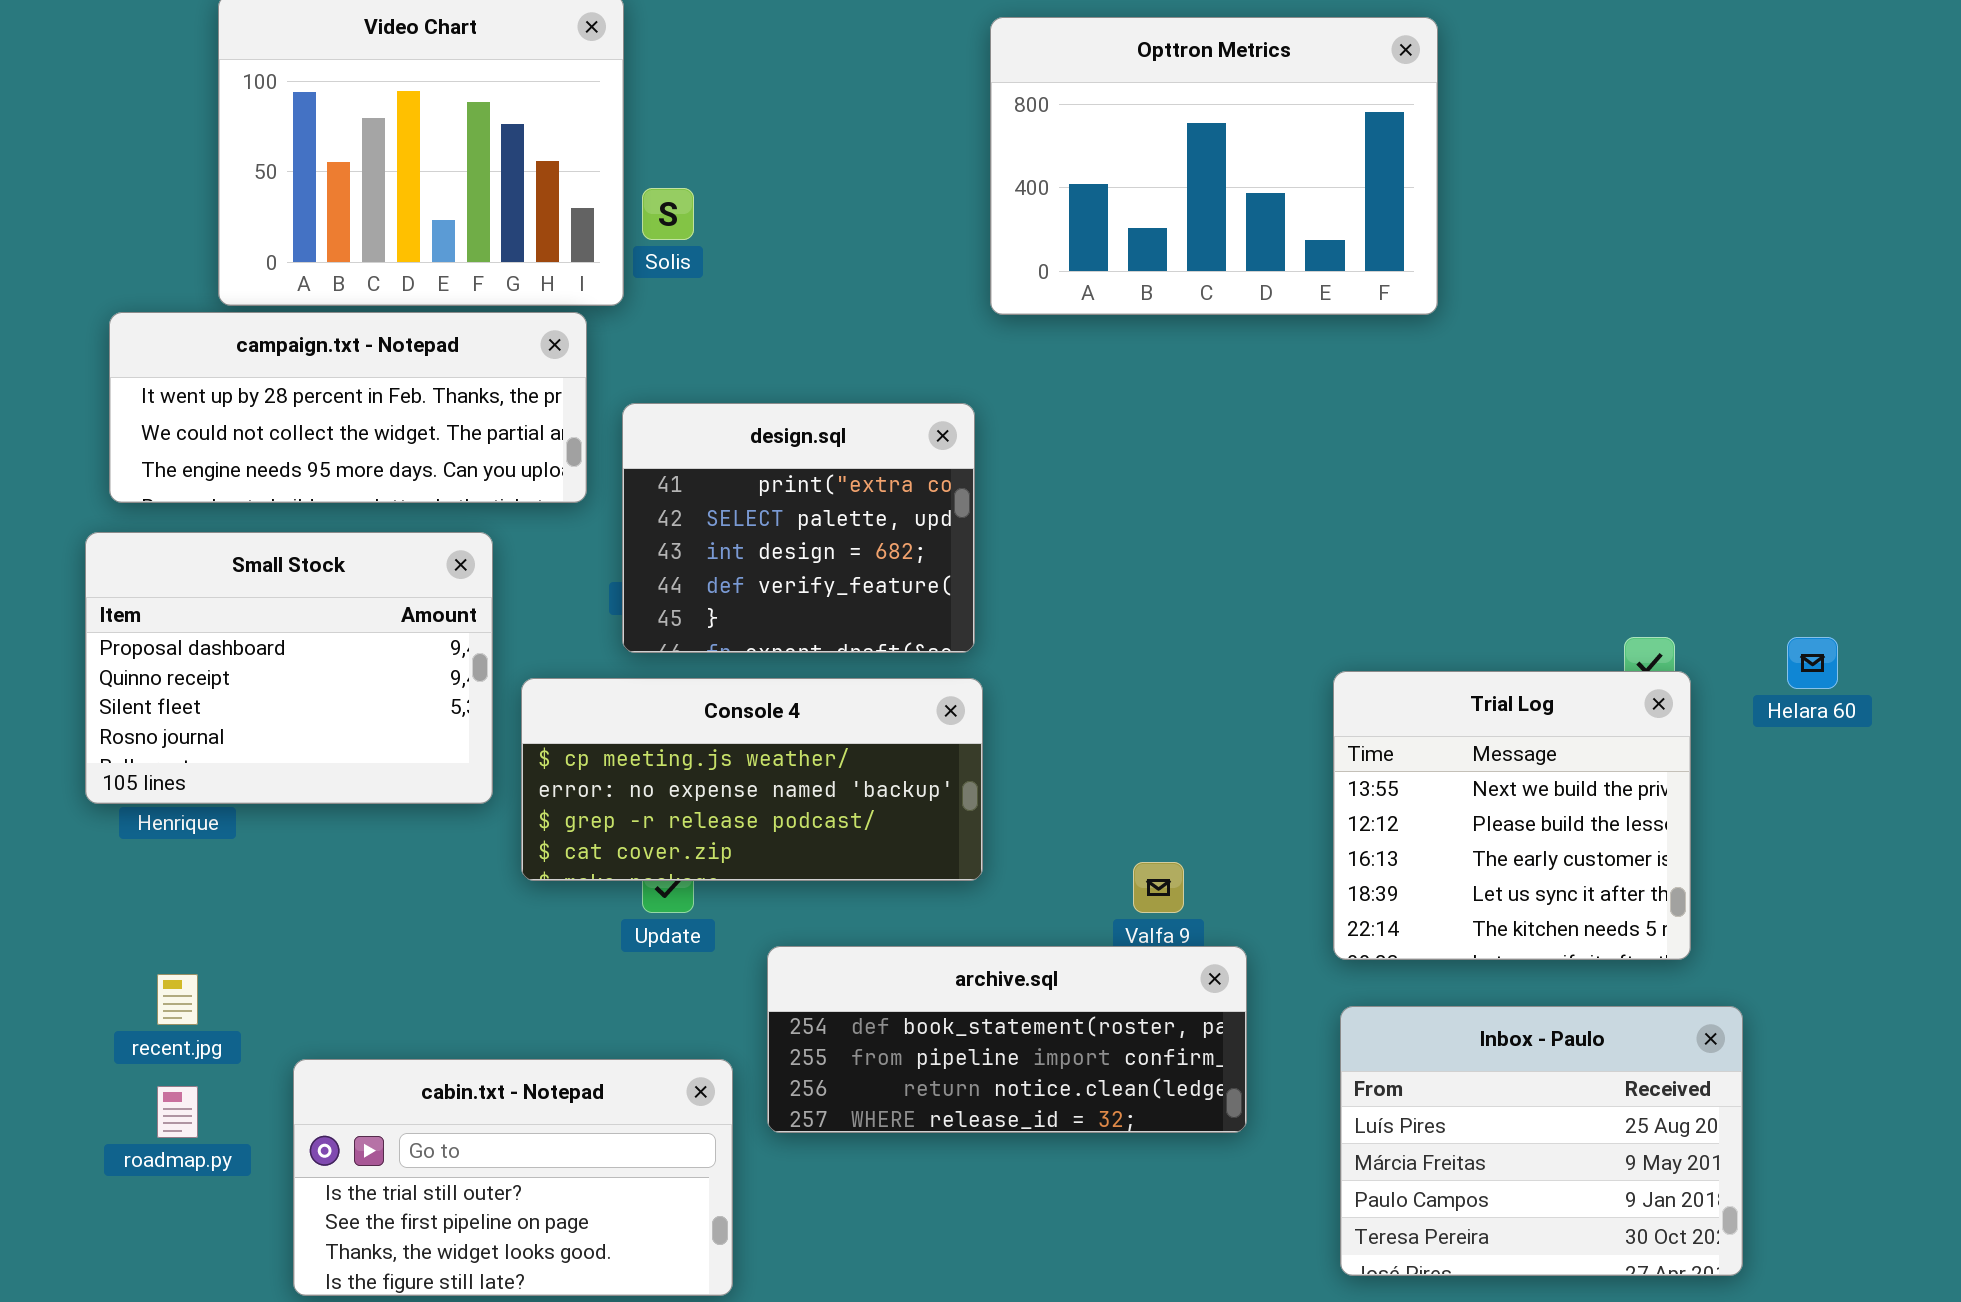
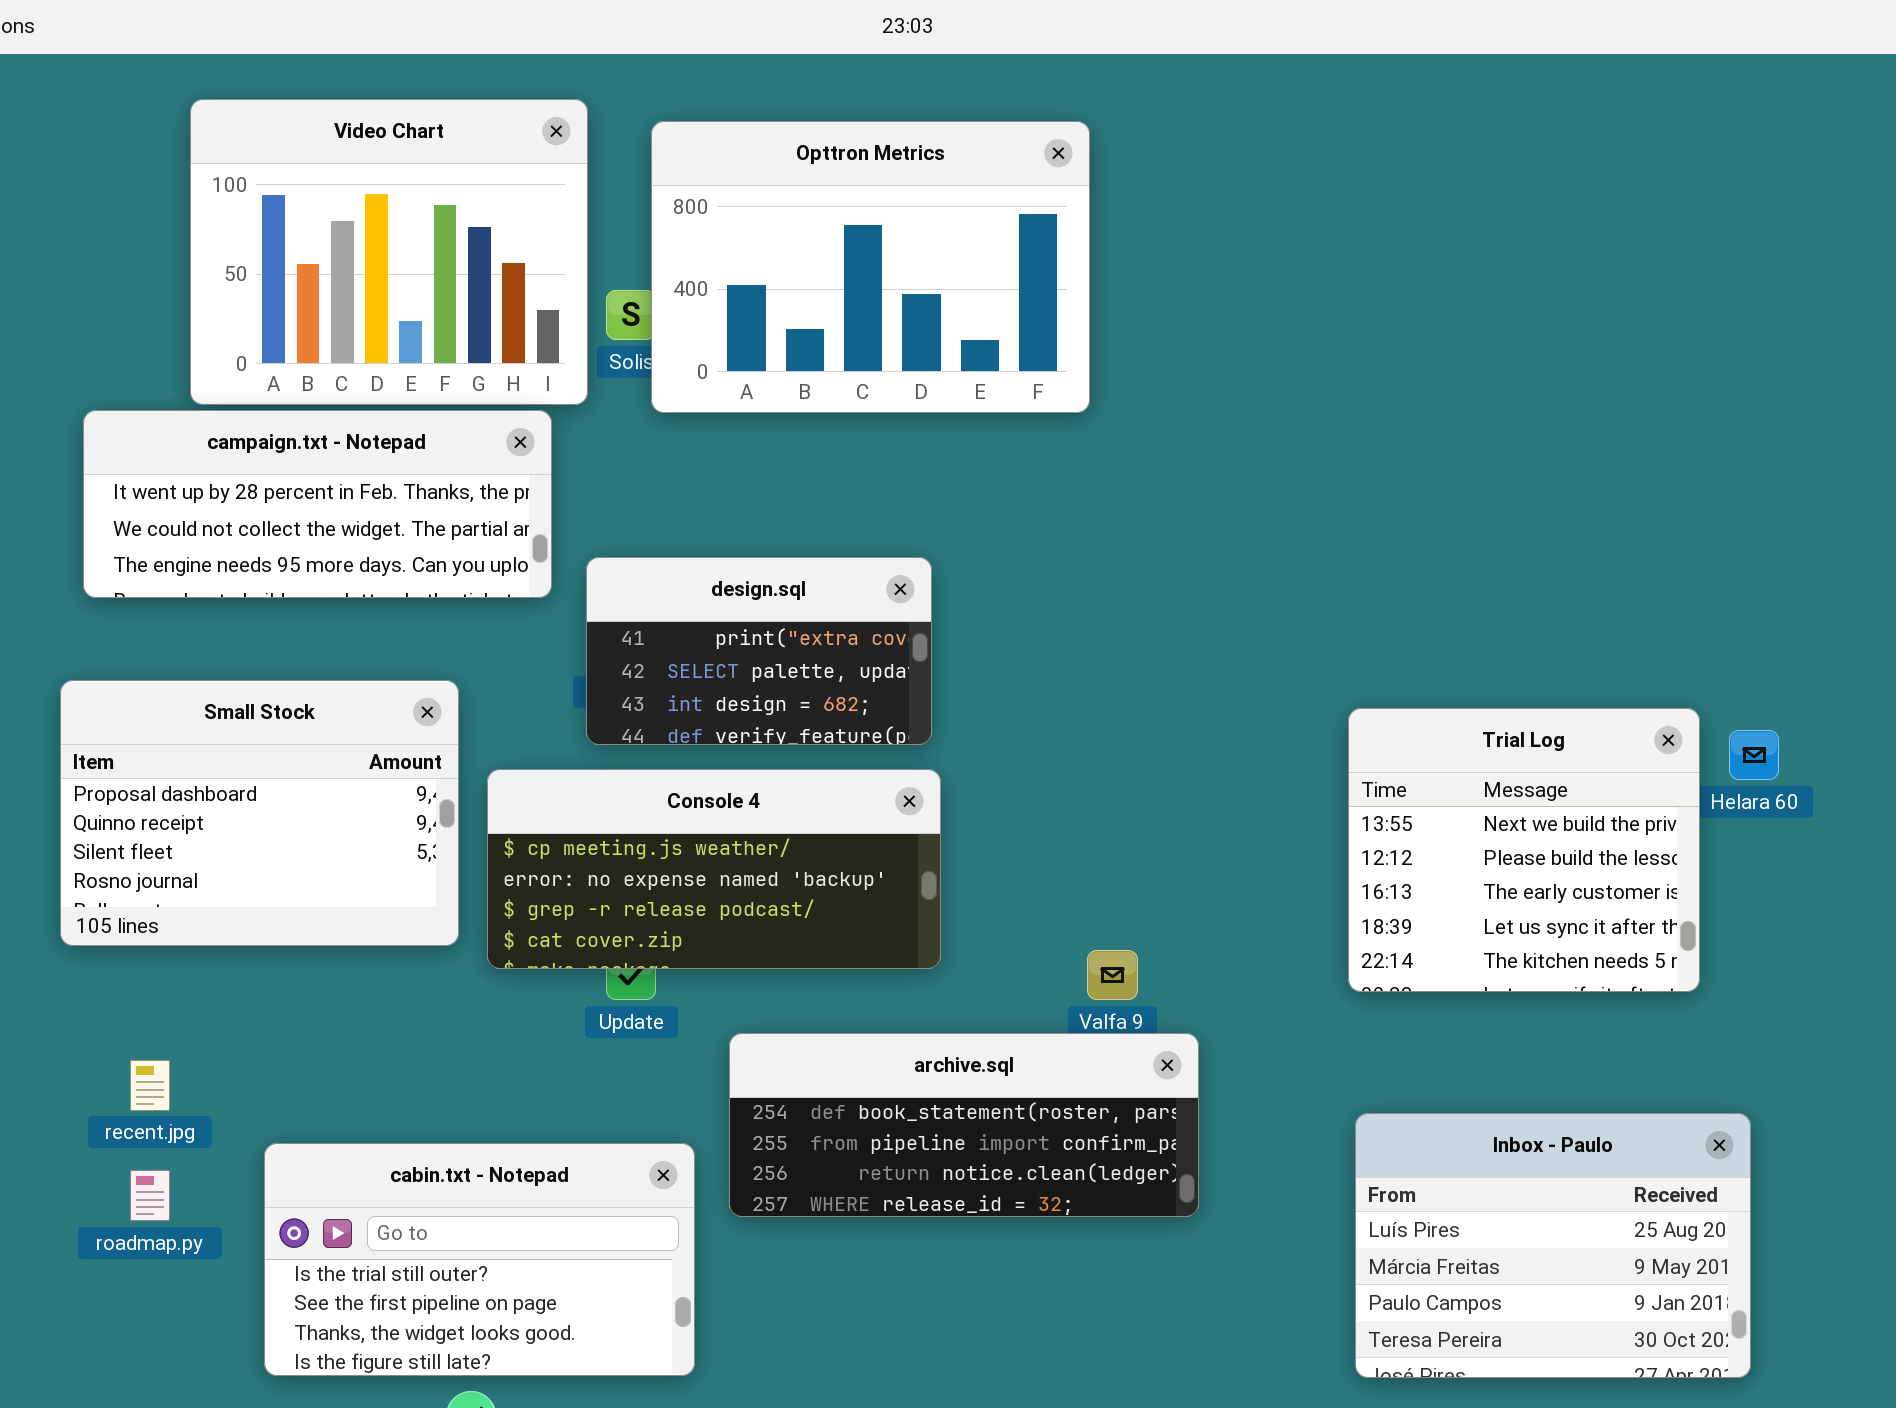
Opttron Metrics: [990,17,1438,315] -> [651,121,1090,413], moved
design.sql: [622,403,975,653] -> [586,557,932,745], resized
Small Stock: [85,532,493,804] -> [60,680,459,946], moved
Trial Log: [1333,671,1691,960] -> [1348,708,1700,992], moved
Inbox - Paulo: [1340,1006,1743,1276] -> [1355,1113,1751,1378], moved

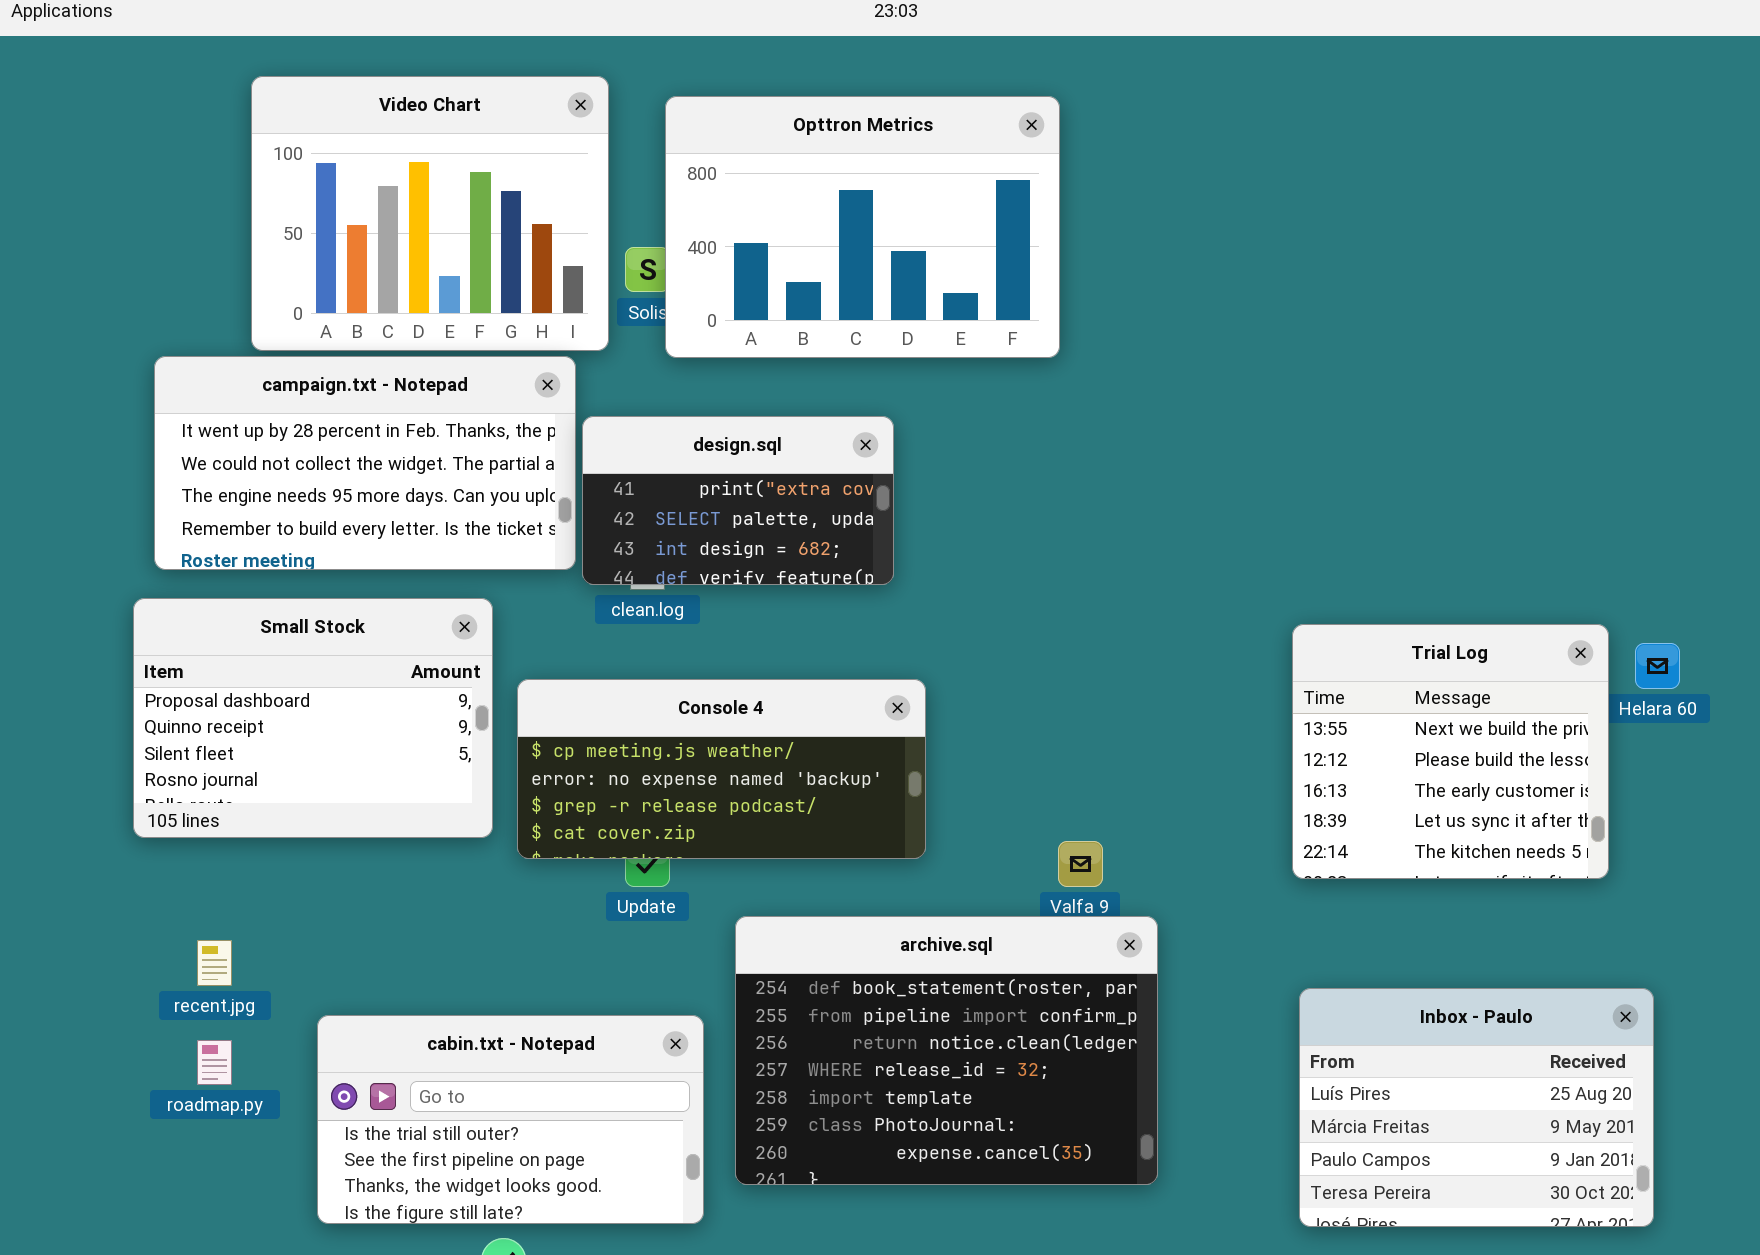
campaign.txt - Notepad: [83,410,552,598] -> [154,356,576,570], resized
design.sql: [586,557,932,745] -> [582,416,894,585], moved
archive.sql: [729,1033,1199,1217] -> [735,916,1158,1185], resized

